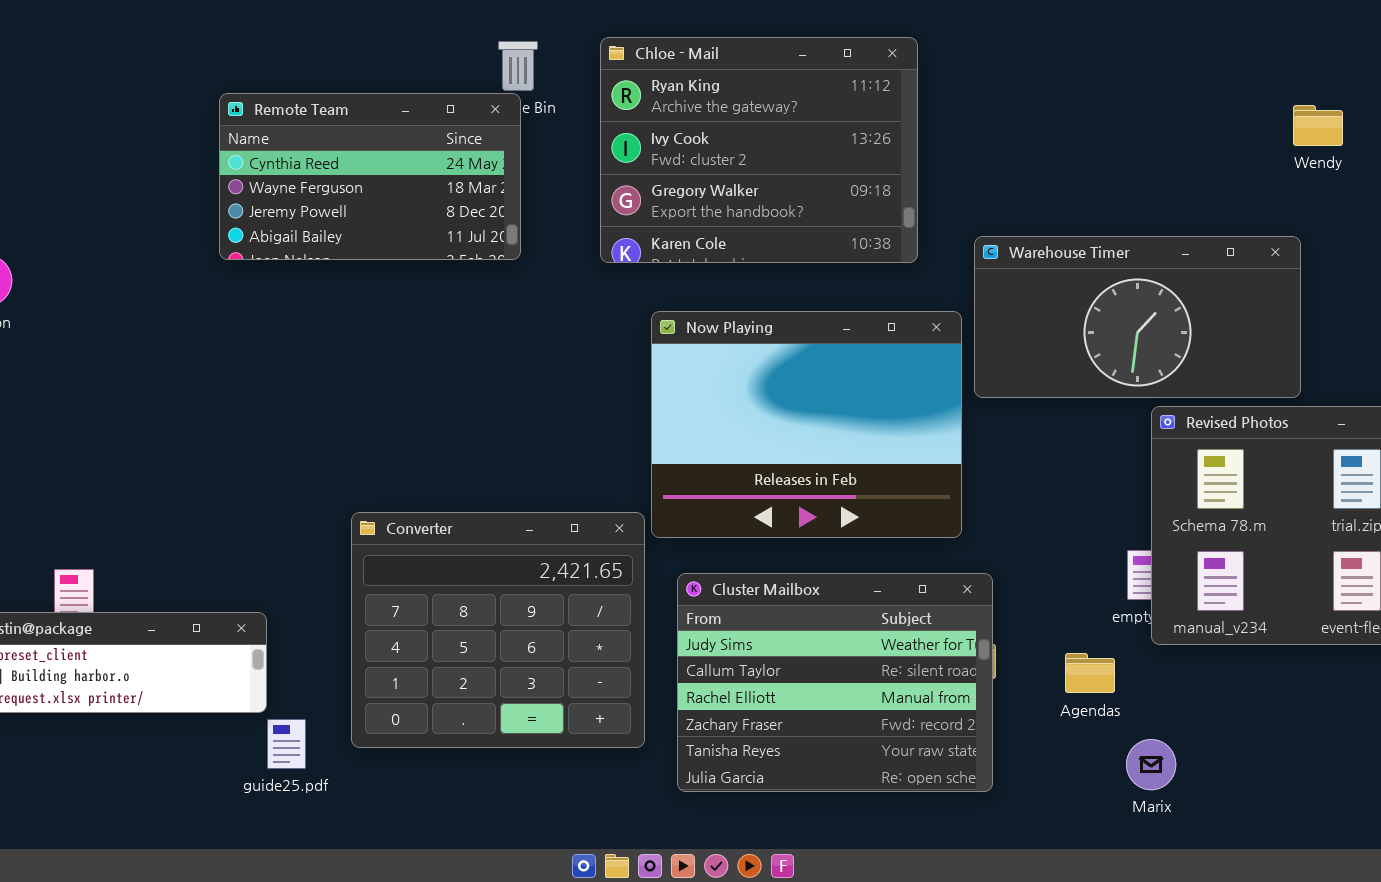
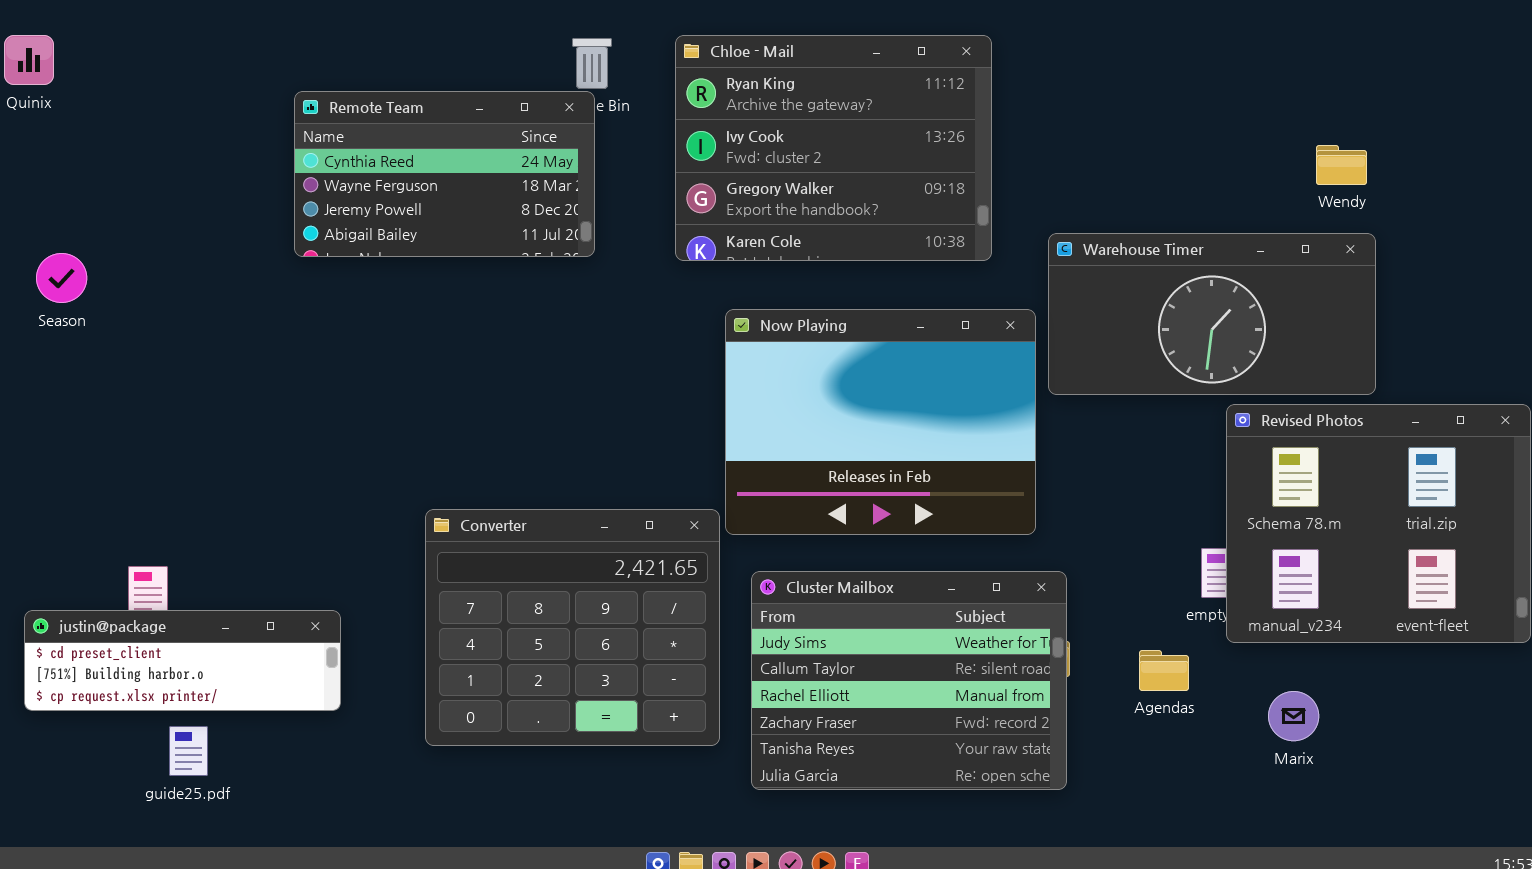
Wendy: [1293,105,1343,146] -> [1316,145,1367,185], moved
guide25.pdf: [267,719,306,769] -> [169,726,208,776], moved
Marix: [1126,739,1176,790] -> [1268,691,1319,741], moved

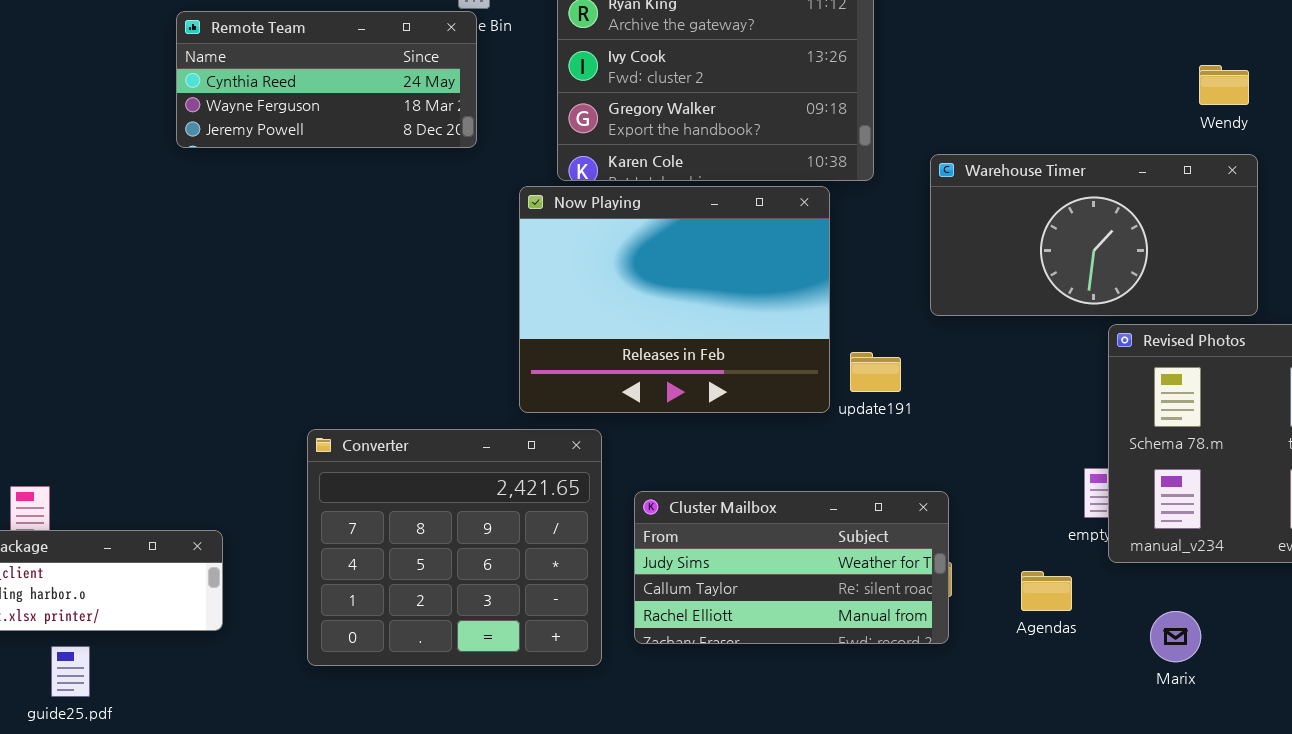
Remote Team: [294,91,595,257] -> [176,11,477,148], resized
Now Playing: [725,309,1036,535] -> [519,186,830,413], moved
Cluster Mailbox: [751,571,1067,790] -> [634,491,949,644], resized

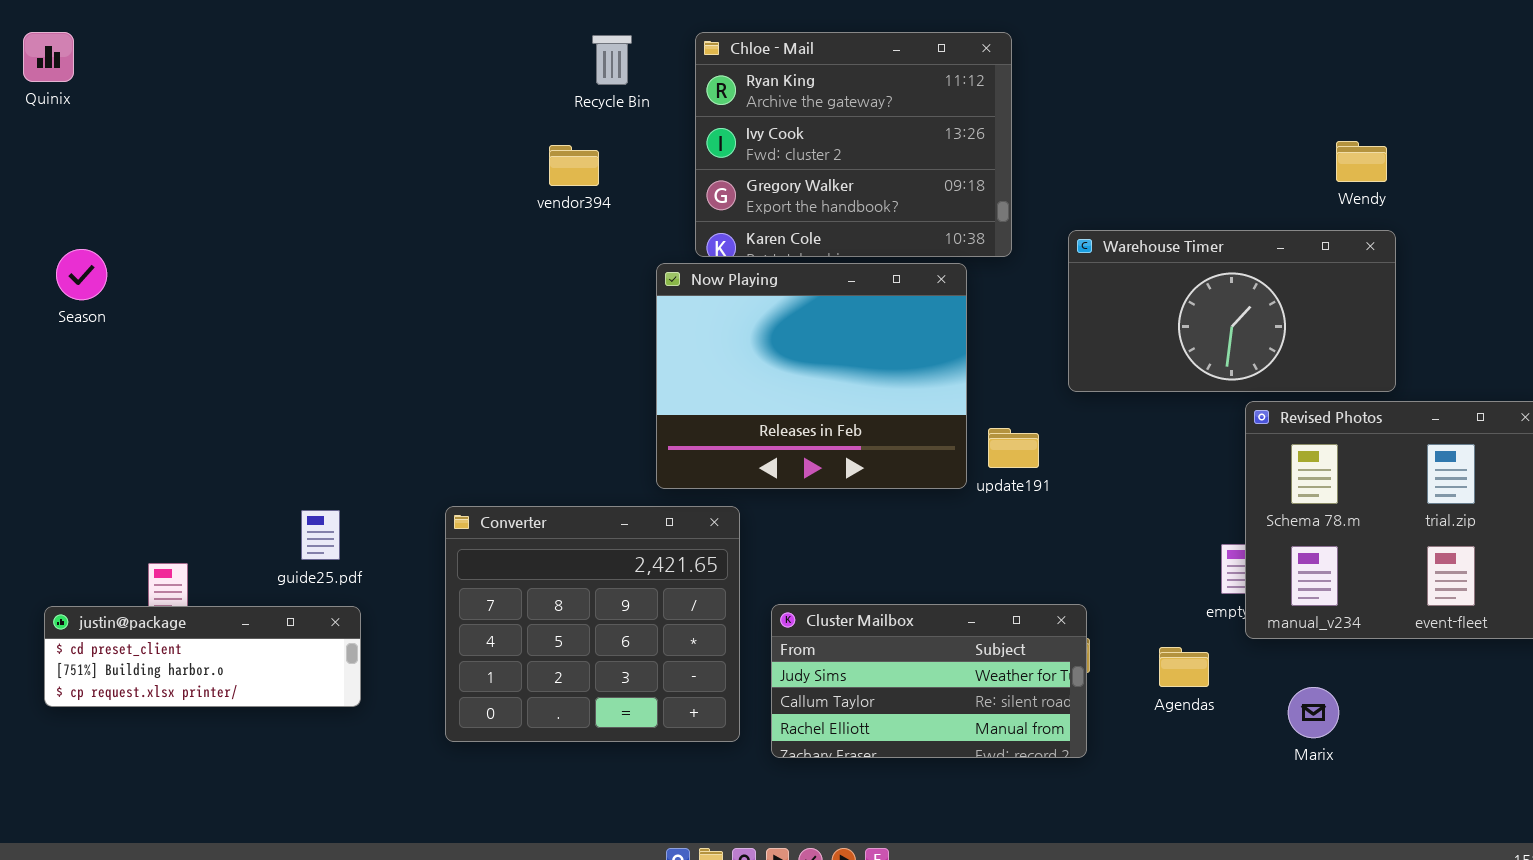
Remote Team: [176,11,477,148] -> none, closed
Cluster Mailbox: [634,491,949,644] -> [771,604,1087,758], moved
guide25.pdf: [51,646,90,697] -> [301,510,340,560], moved

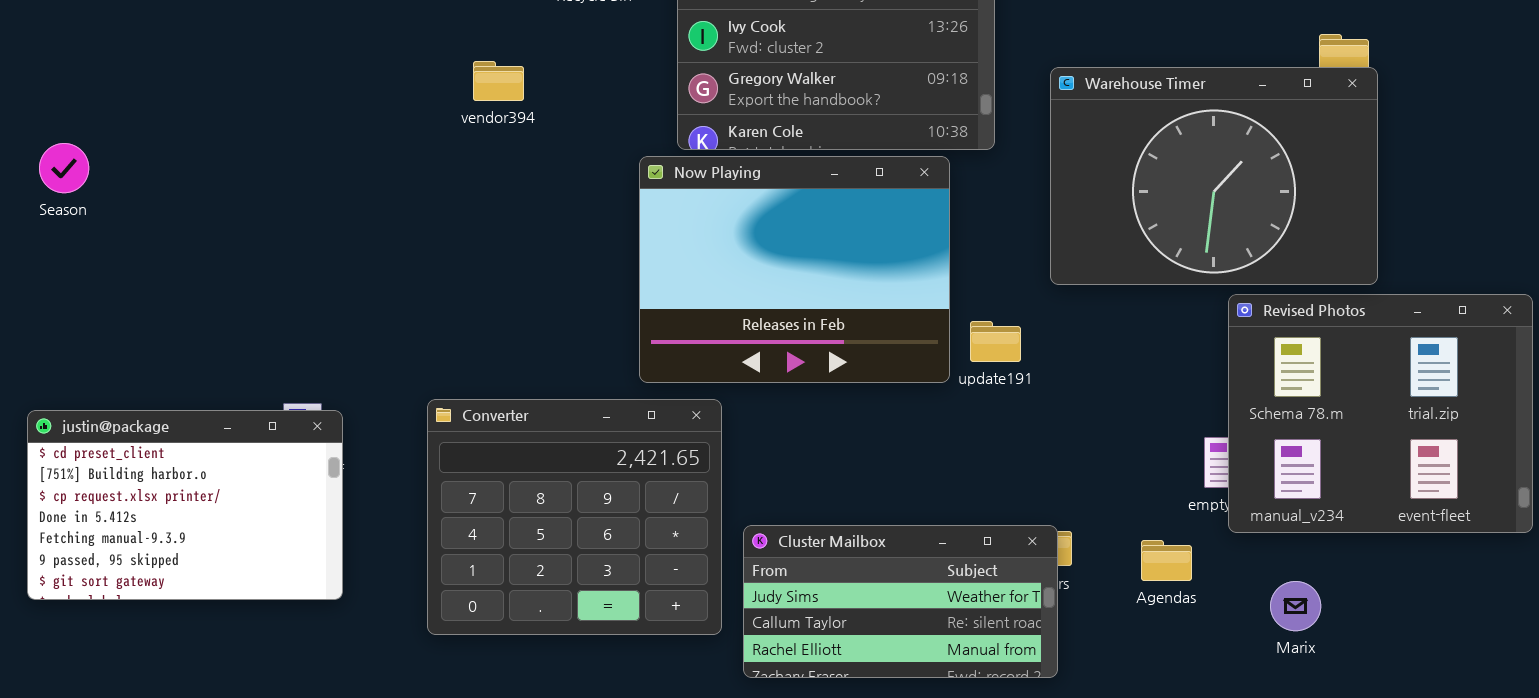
vendor394: [549,145,599,186] -> [473,61,524,101], moved
Warehouse Timer: [1068,230,1396,392] -> [1050,67,1378,285], resized
Cluster Mailbox: [771,604,1087,758] -> [743,525,1058,678], moved
justin@package: [44,606,361,707] -> [27,410,343,600], resized

